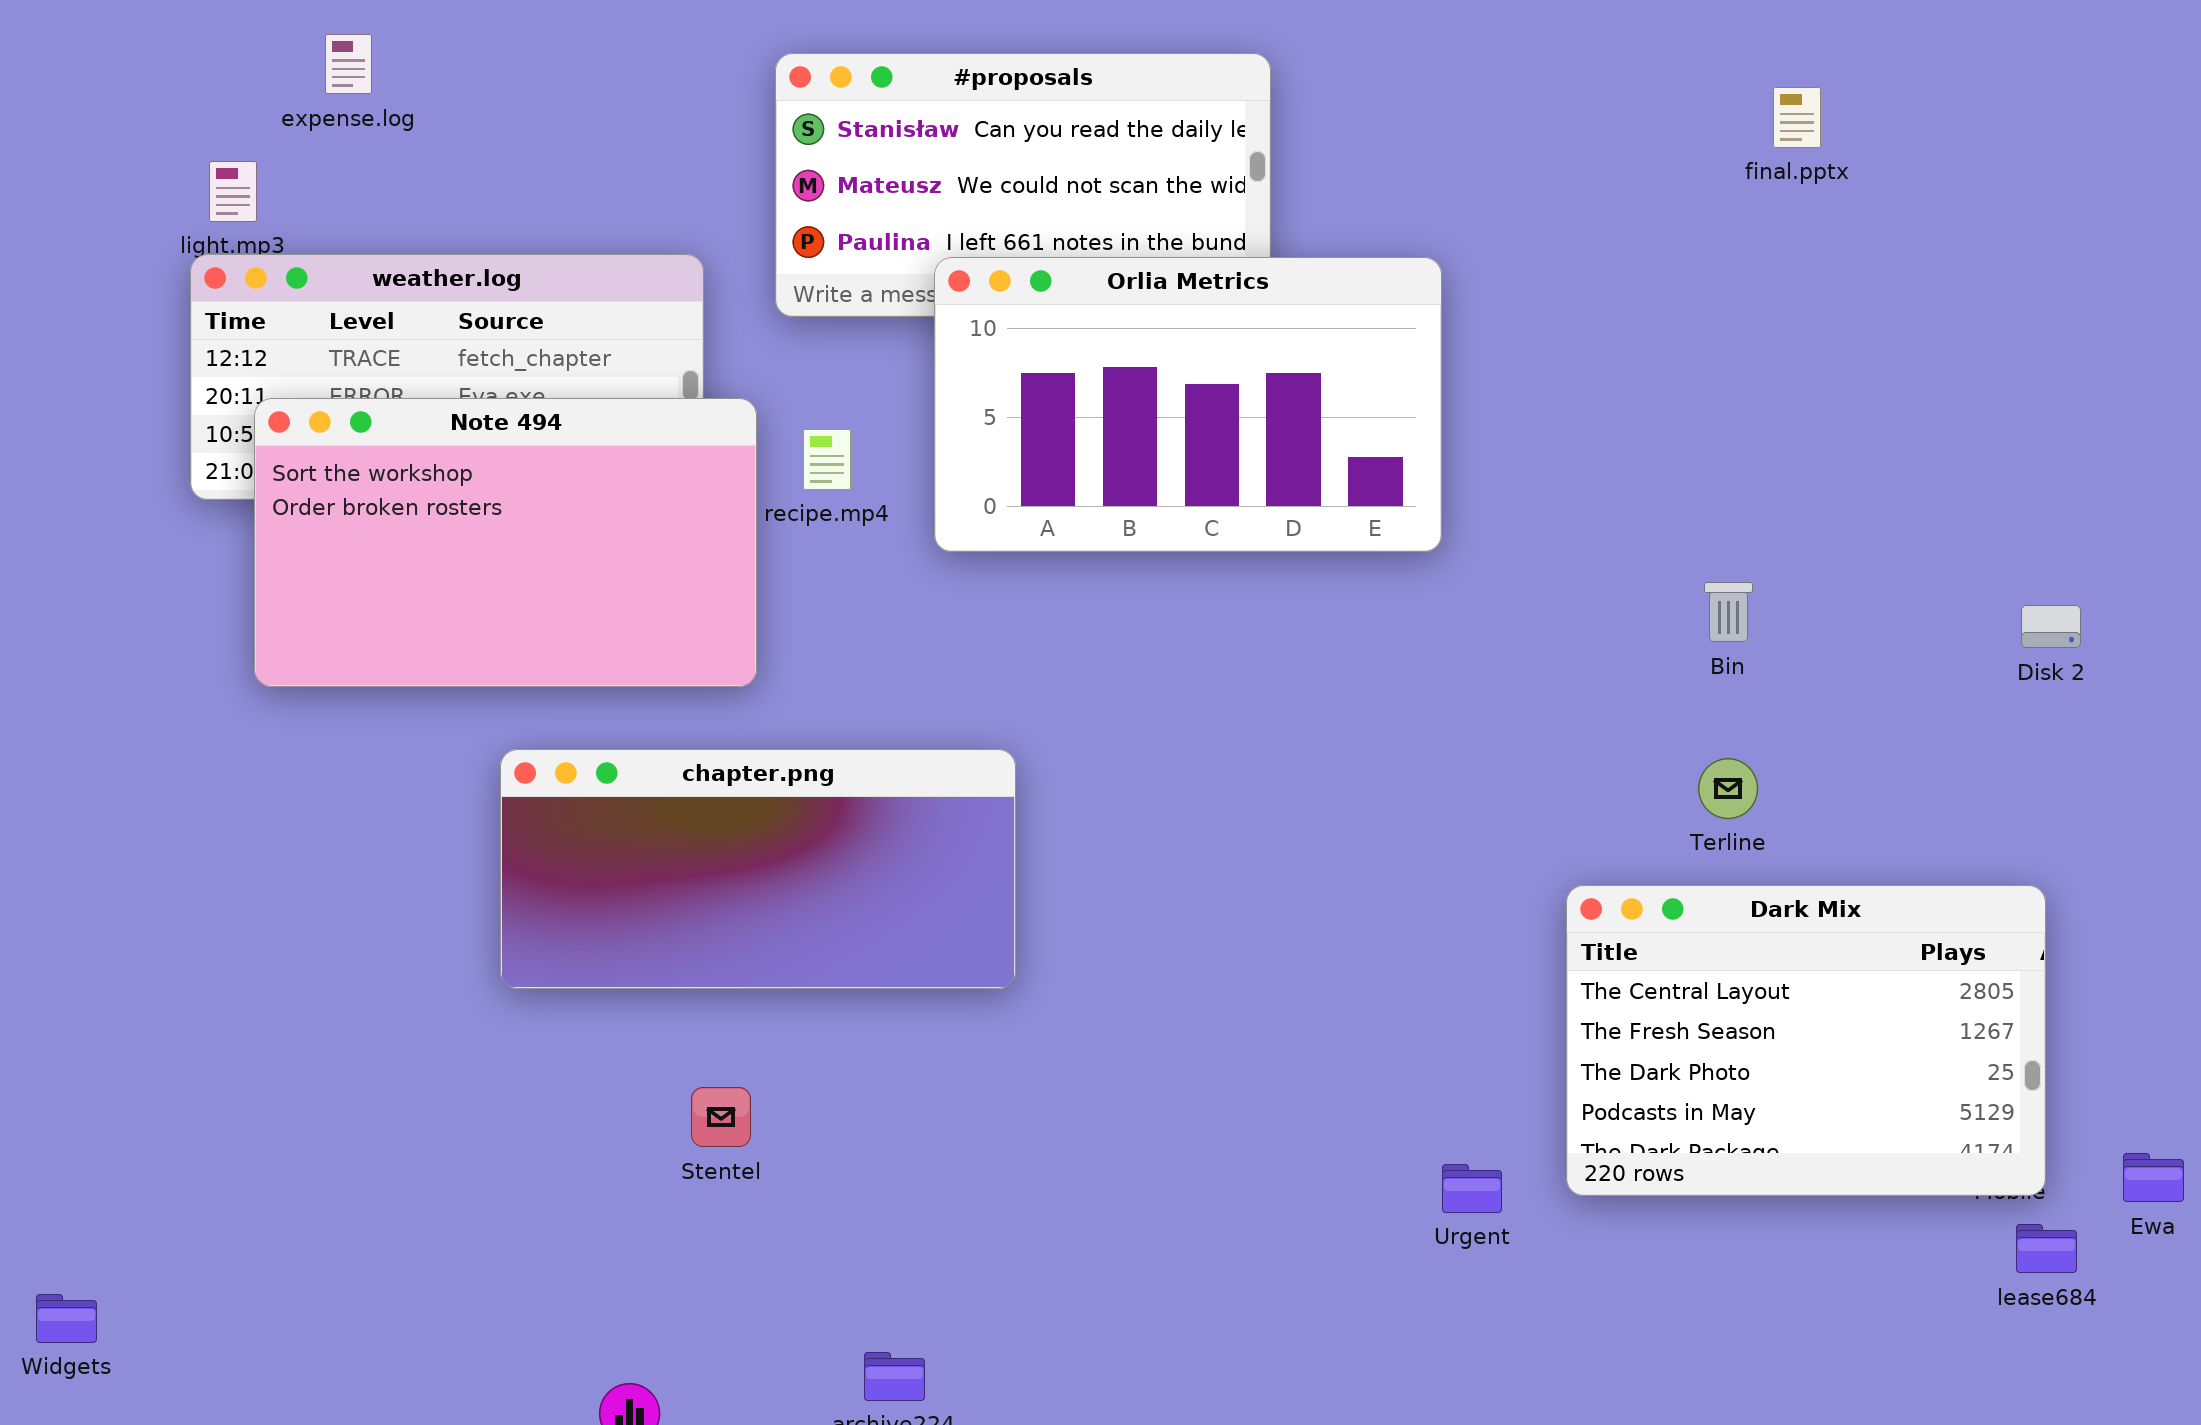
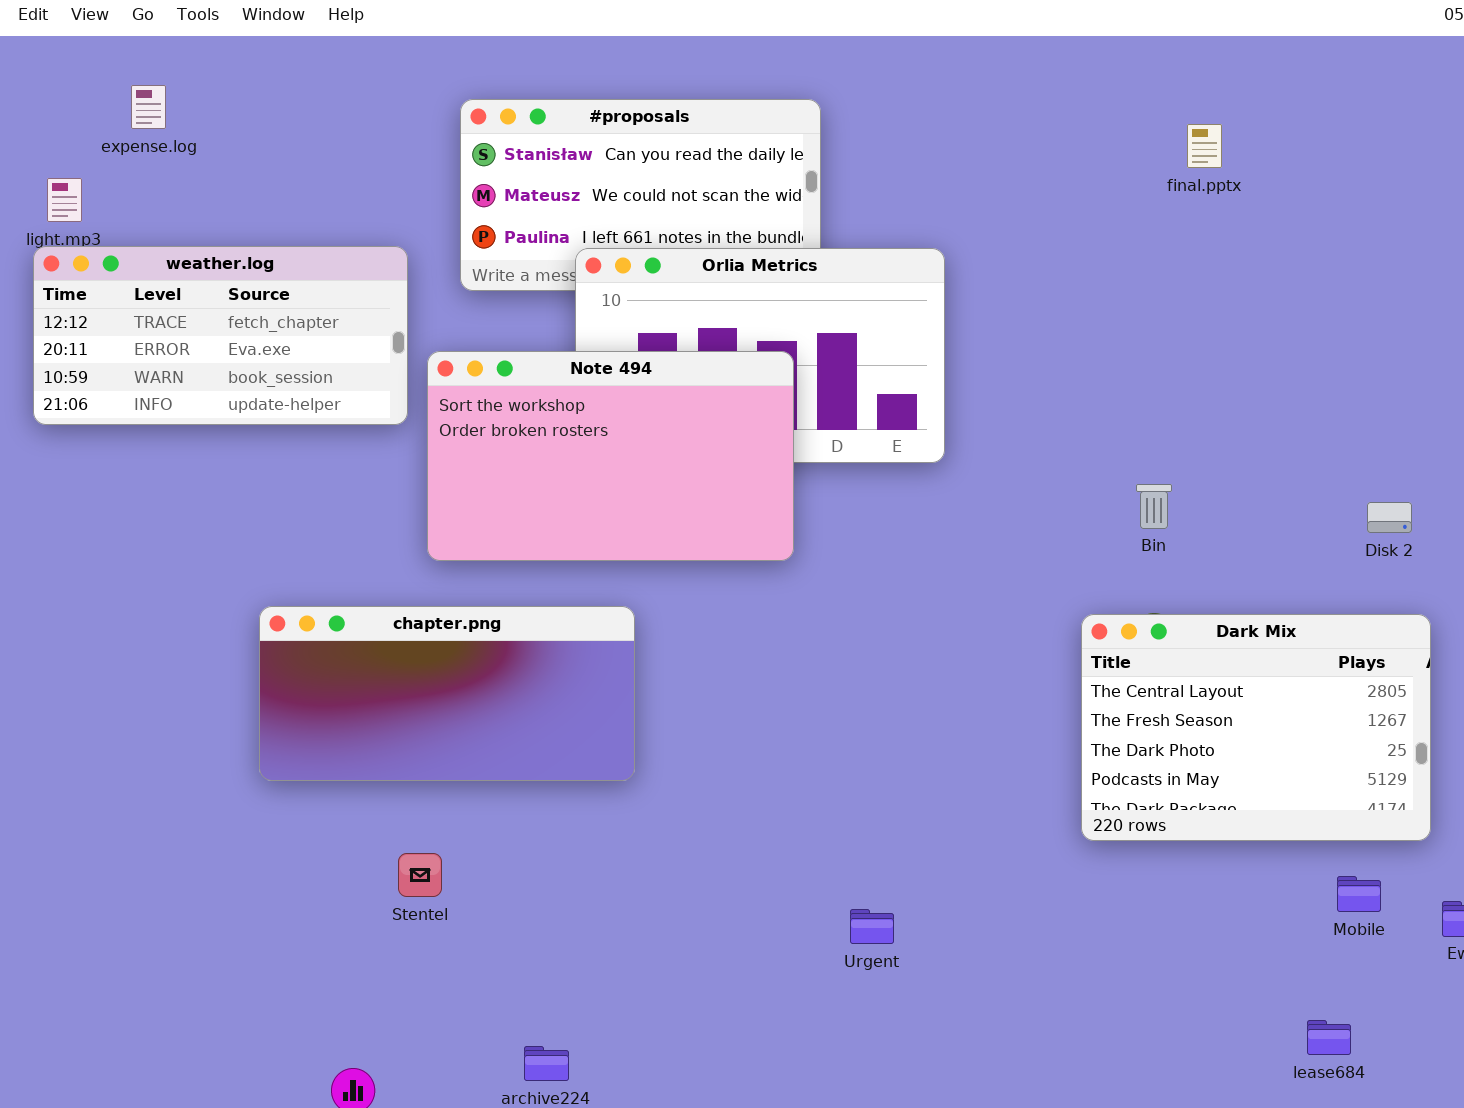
Note 494: [254,398,757,687] -> [427,351,794,561], moved
Dark Mix: [1566,885,2046,1196] -> [1081,614,1431,841], moved
Urgent: [1442,1164,1502,1213] -> [850,909,894,944], moved
lease684: [2016,1224,2077,1273] -> [1307,1020,1351,1055], moved

